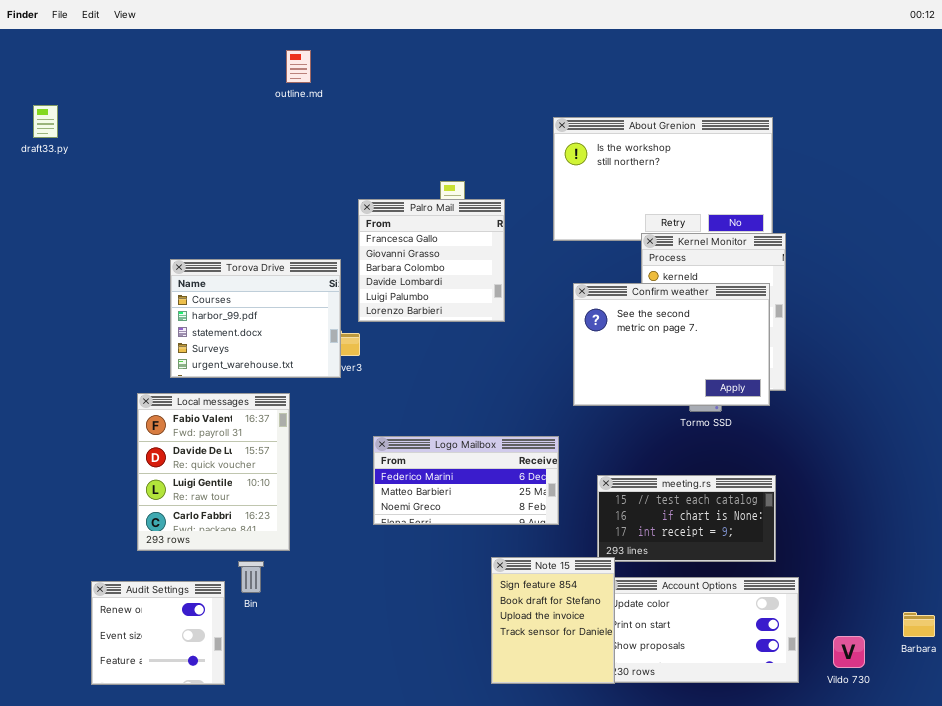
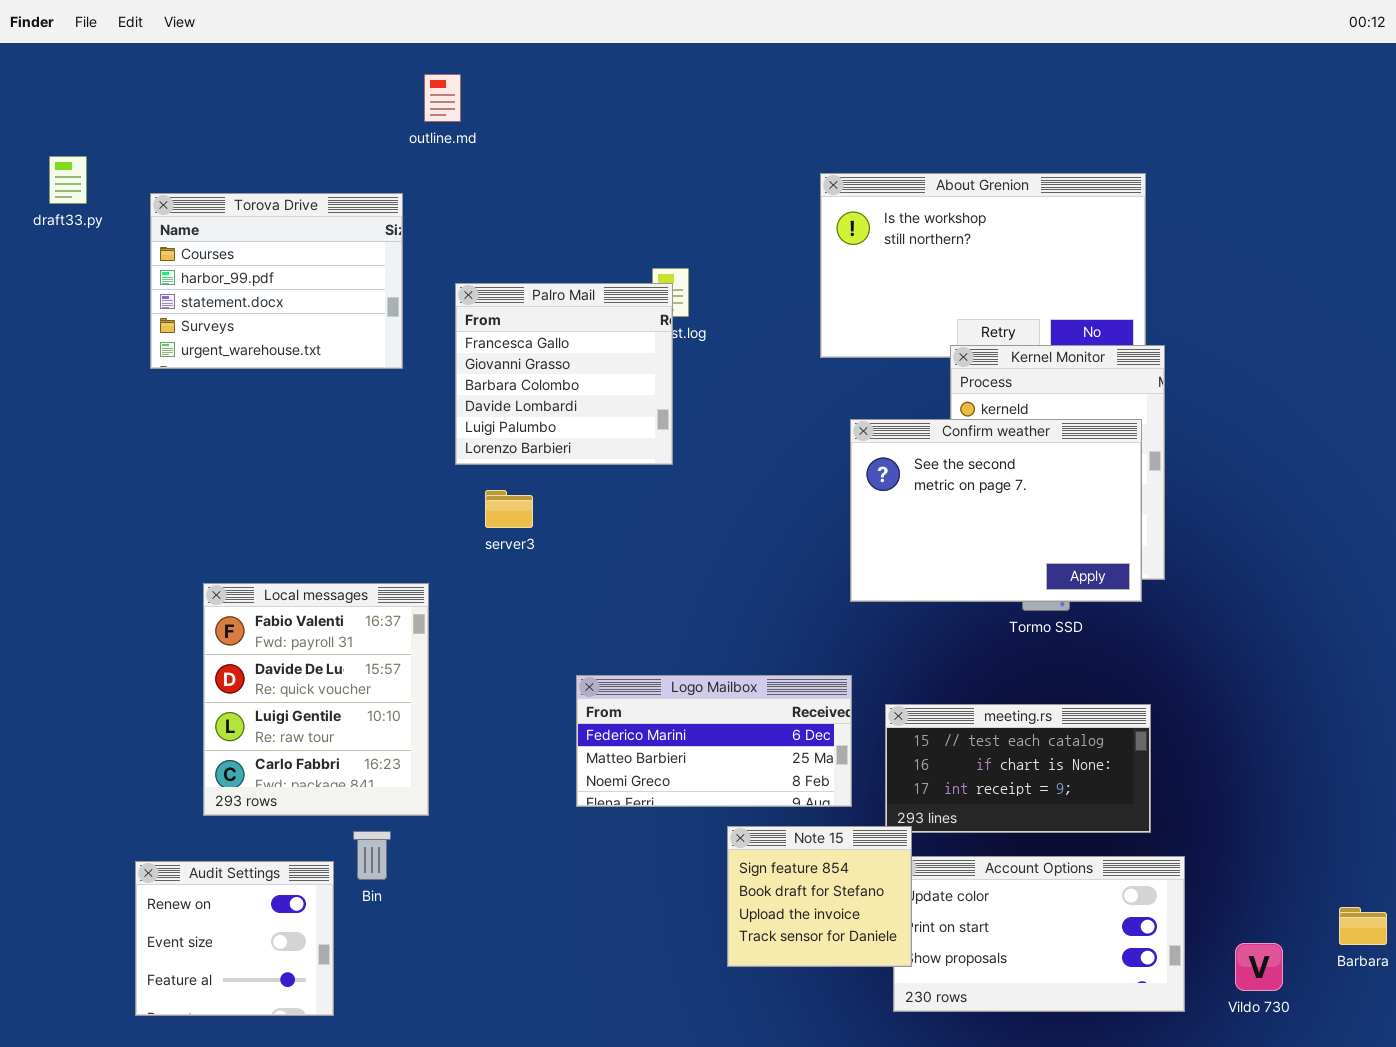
Palro Mail: [358,199,505,322] -> [455,283,673,465], moved
Torova Drive: [170,259,341,378] -> [150,193,403,369], moved
Logo Mailbox: [373,436,559,525] -> [576,675,852,807], moved
Note 15: [491,557,615,684] -> [727,826,912,967], resized

